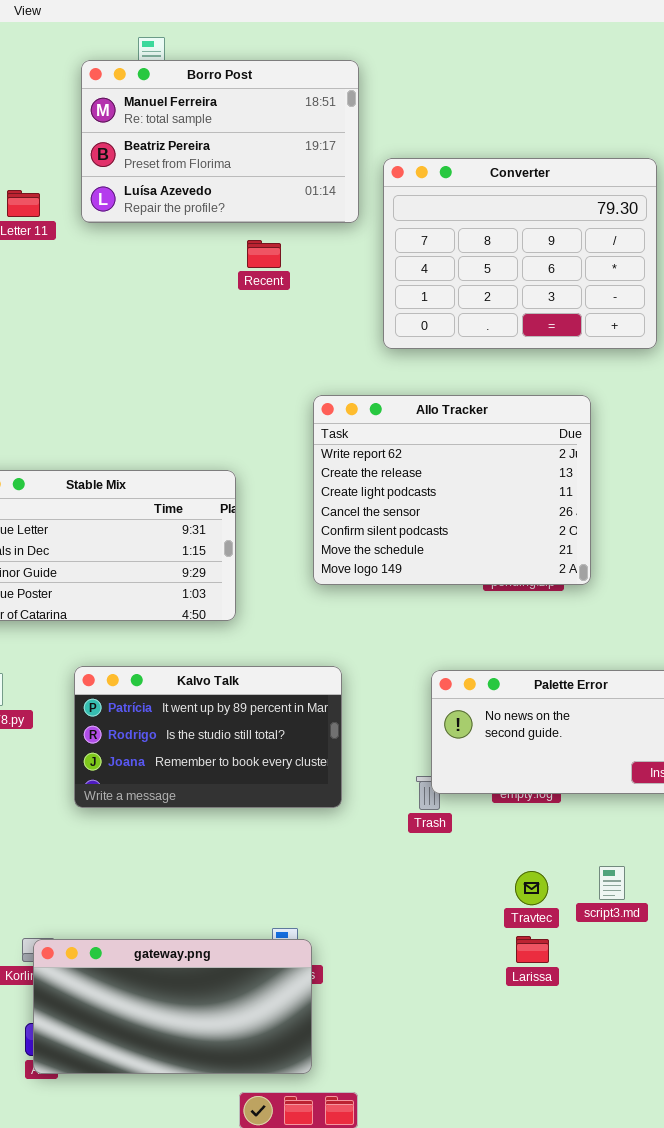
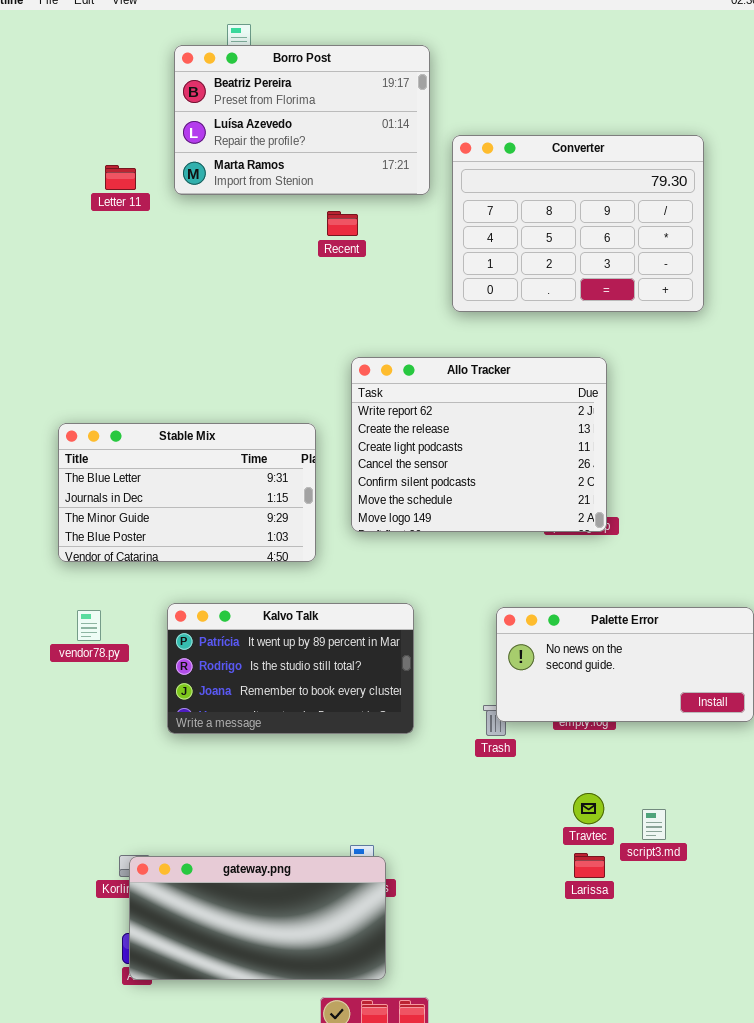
Borro Post: [81,60,359,223] -> [174,45,430,195], scrolled down 1 row
Allo Tracker: [313,395,591,585] -> [351,357,607,532], moved
script3.md: [599,866,625,900] -> [642,809,666,840], moved

